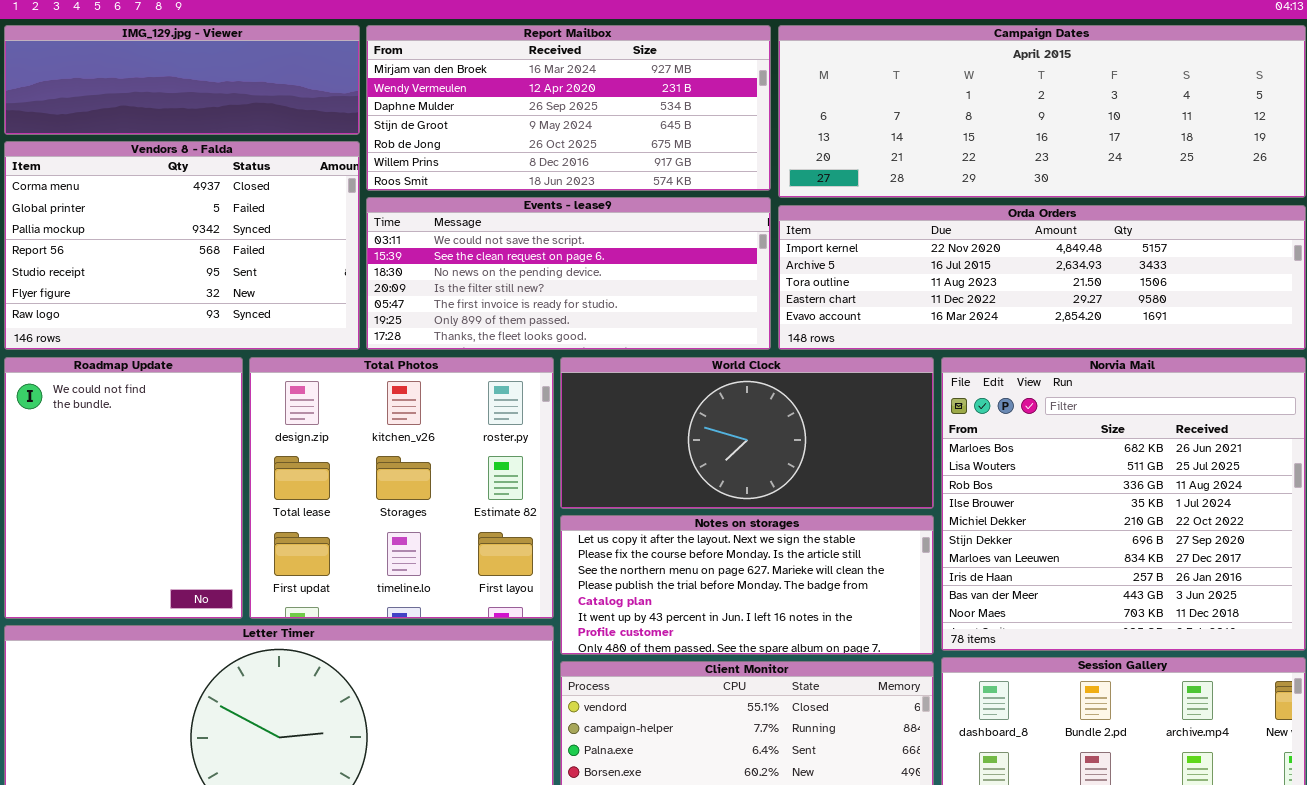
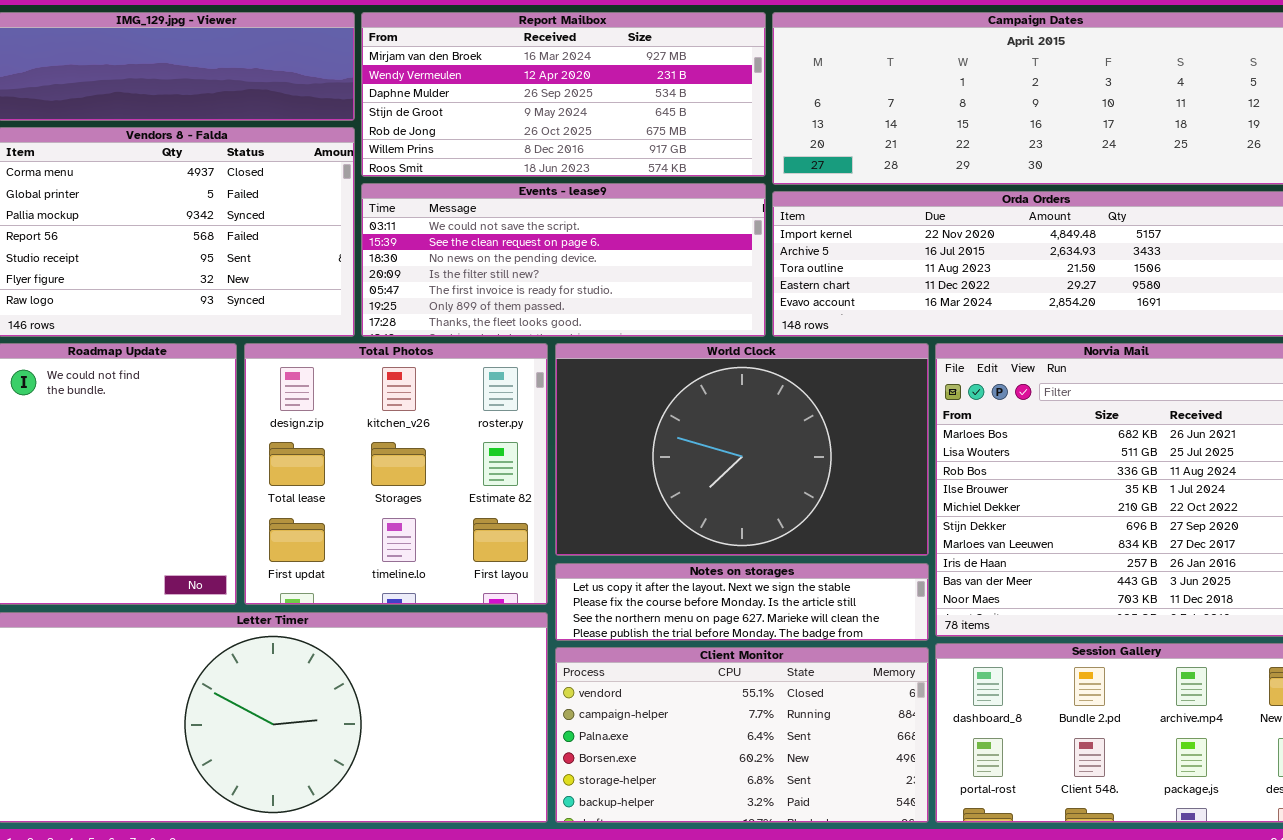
World Clock: [560,357,934,509] -> [555,343,929,556], resized
Notes on storages: [560,515,934,655] -> [555,563,929,641], resized

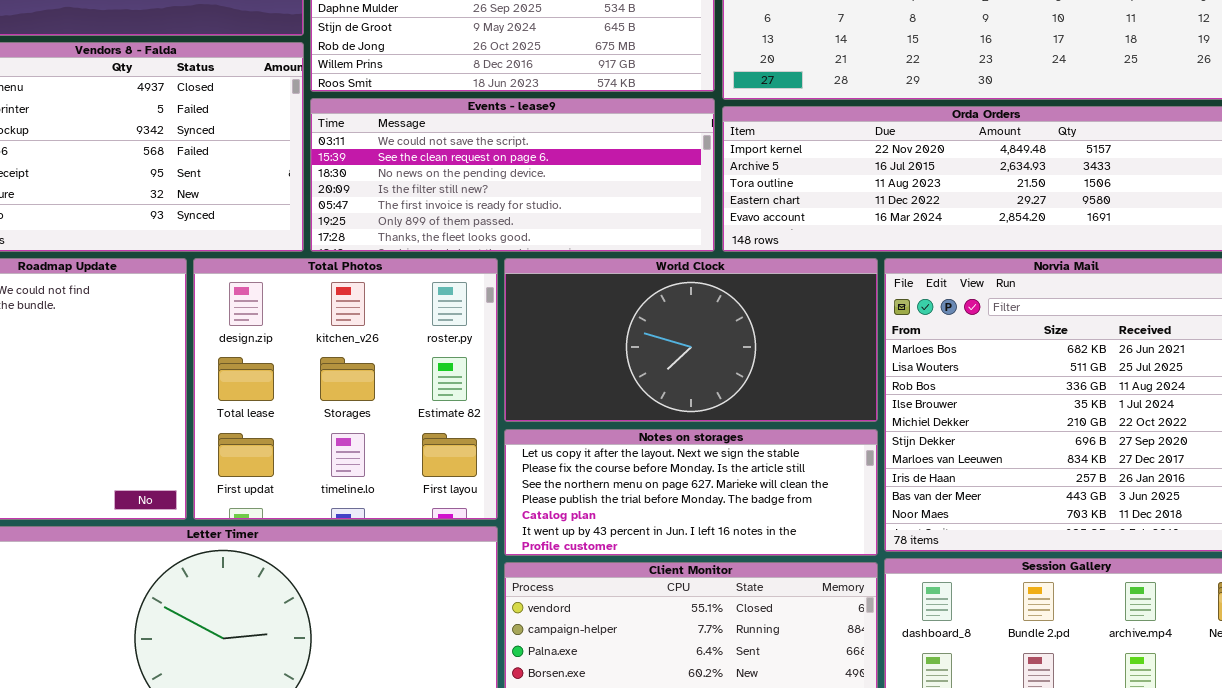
World Clock: [555,343,929,556] -> [504,258,878,422], resized
Notes on storages: [555,563,929,641] -> [504,429,878,556], resized

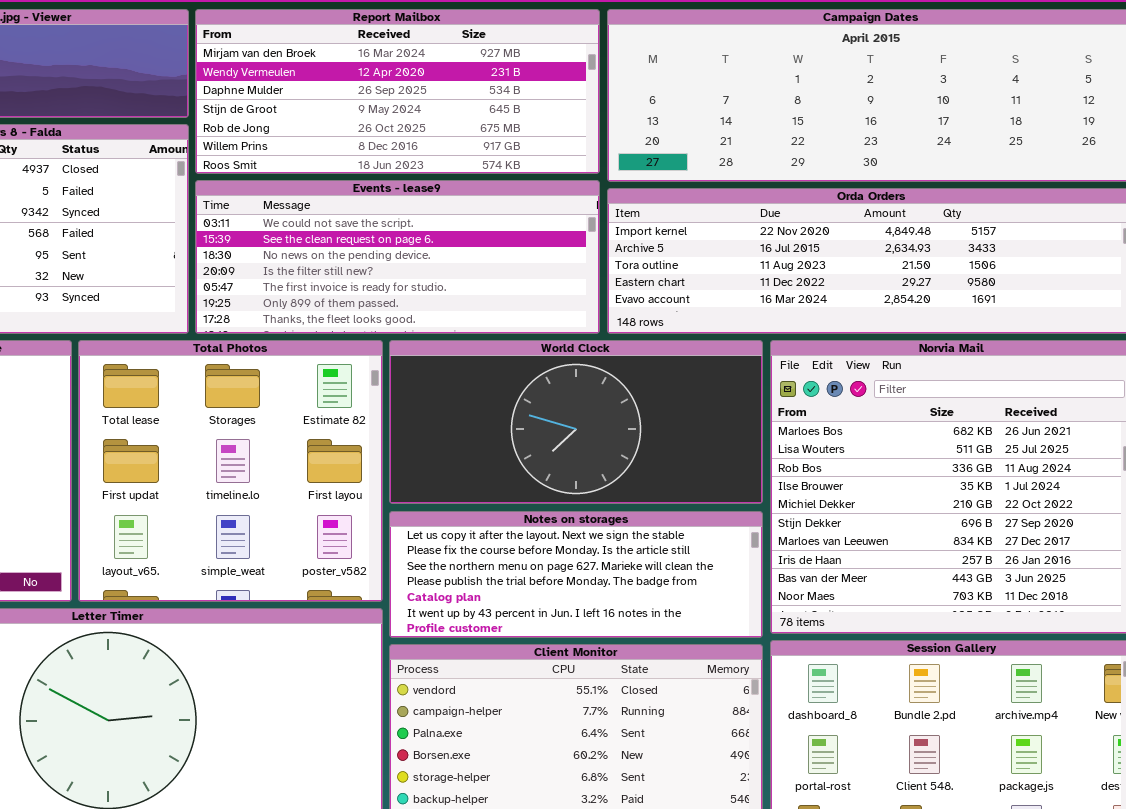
Total Photos: [193,258,498,520] -> [78,340,383,602], scrolled down 1 row

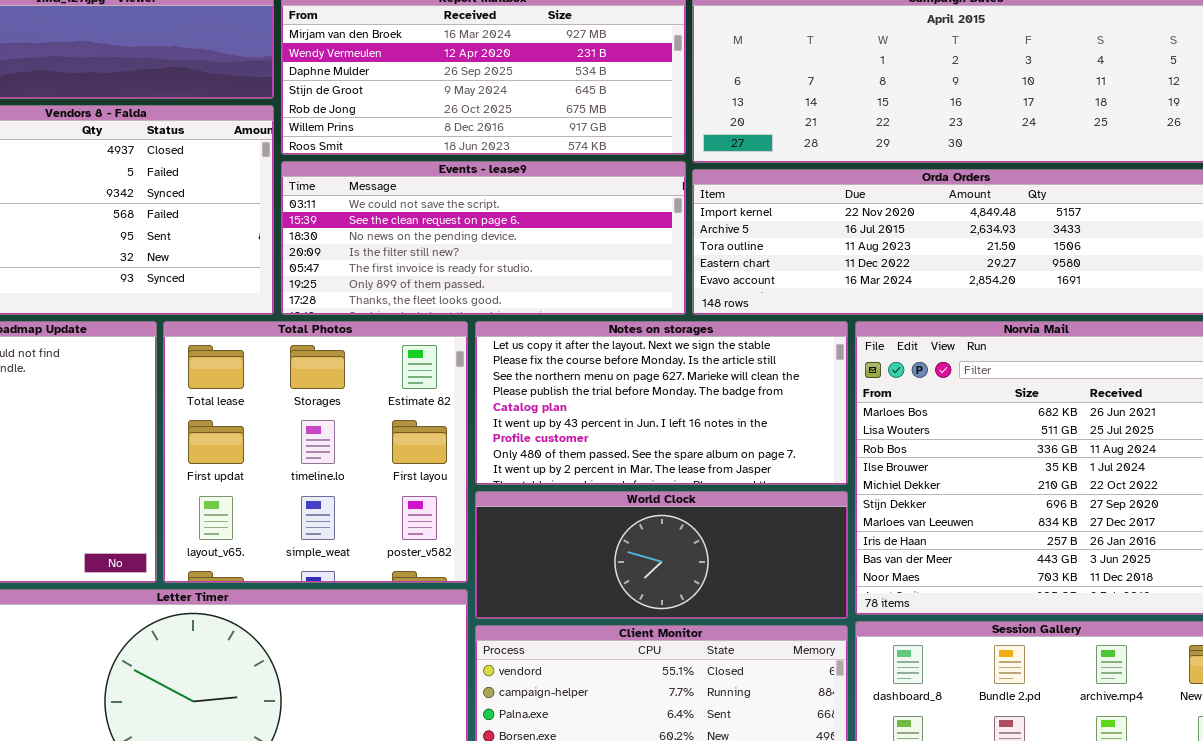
World Clock: [389,340,763,504] -> [475,491,848,619], moved, resized
Notes on storages: [389,511,763,638] -> [475,321,848,485], moved, resized

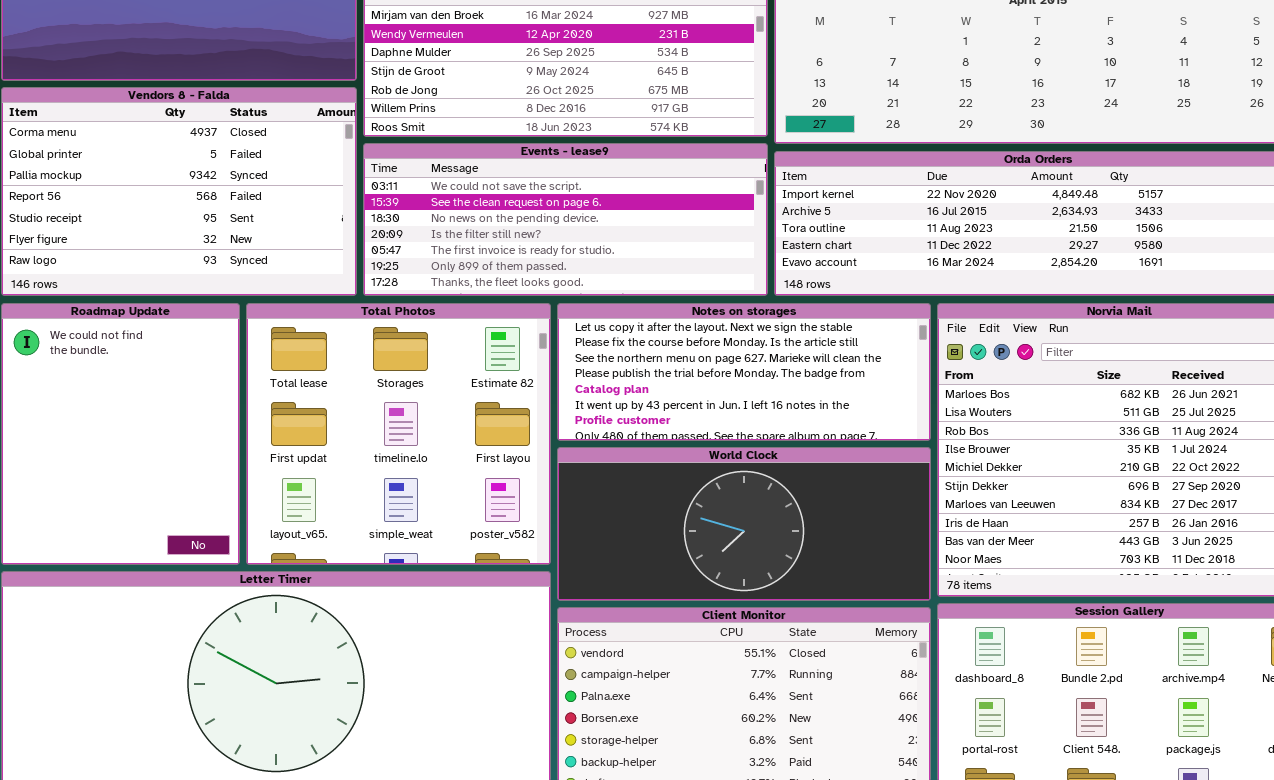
Notes on storages: [475,321,848,485] -> [557,303,931,441], resized
World Clock: [475,491,848,619] -> [557,447,931,601], resized

